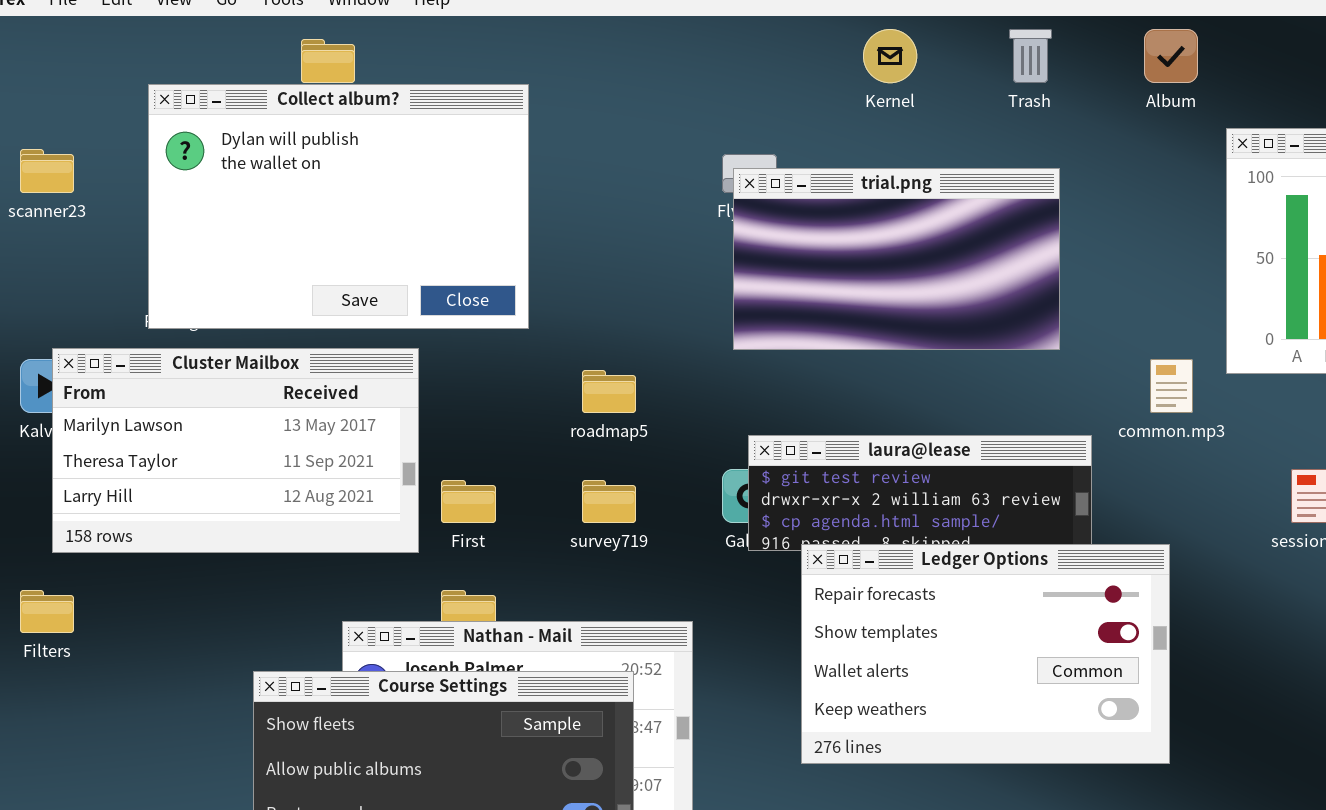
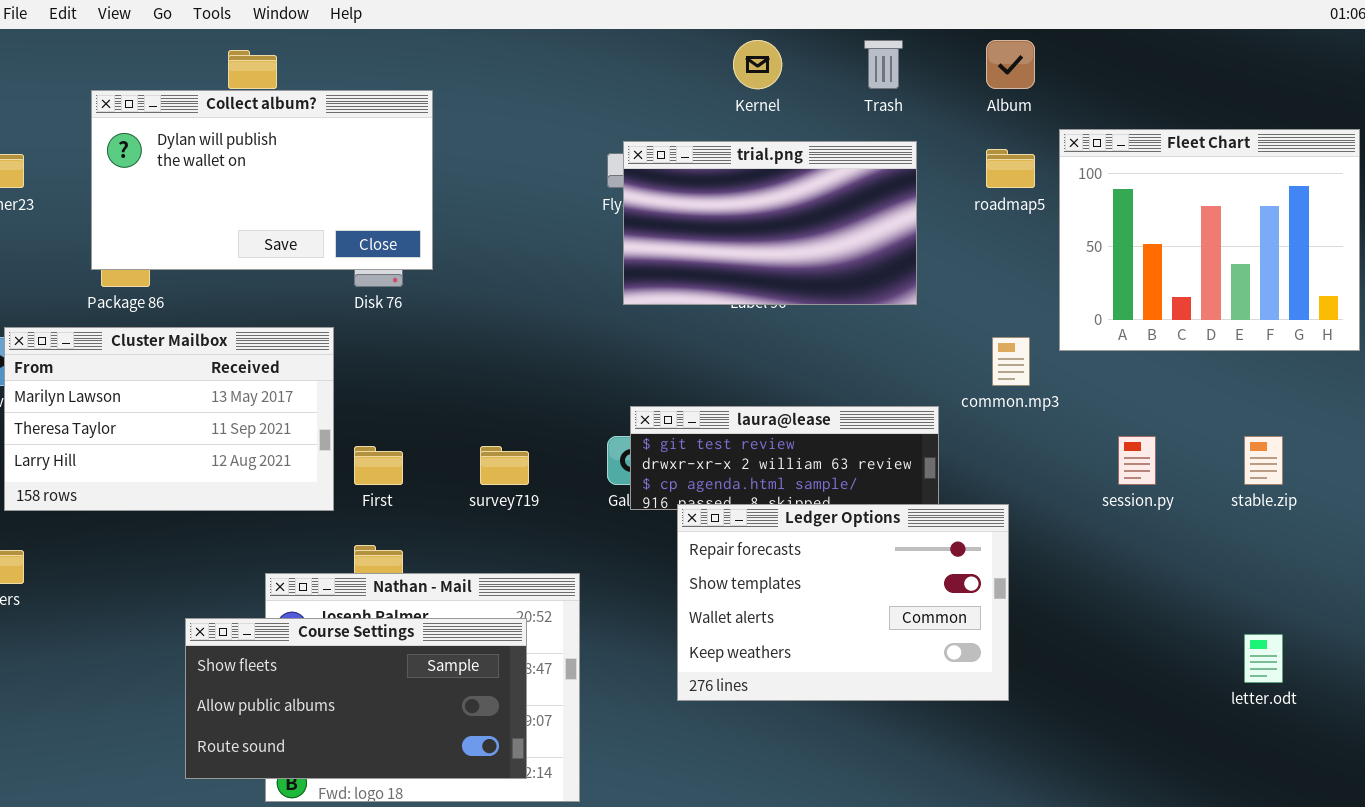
Collect album?: [148,84,529,329] -> [91,90,433,270], resized
trial.png: [733,168,1060,350] -> [623,141,917,305], moved
roadmap5: [582,370,636,413] -> [986,149,1035,188], moved

